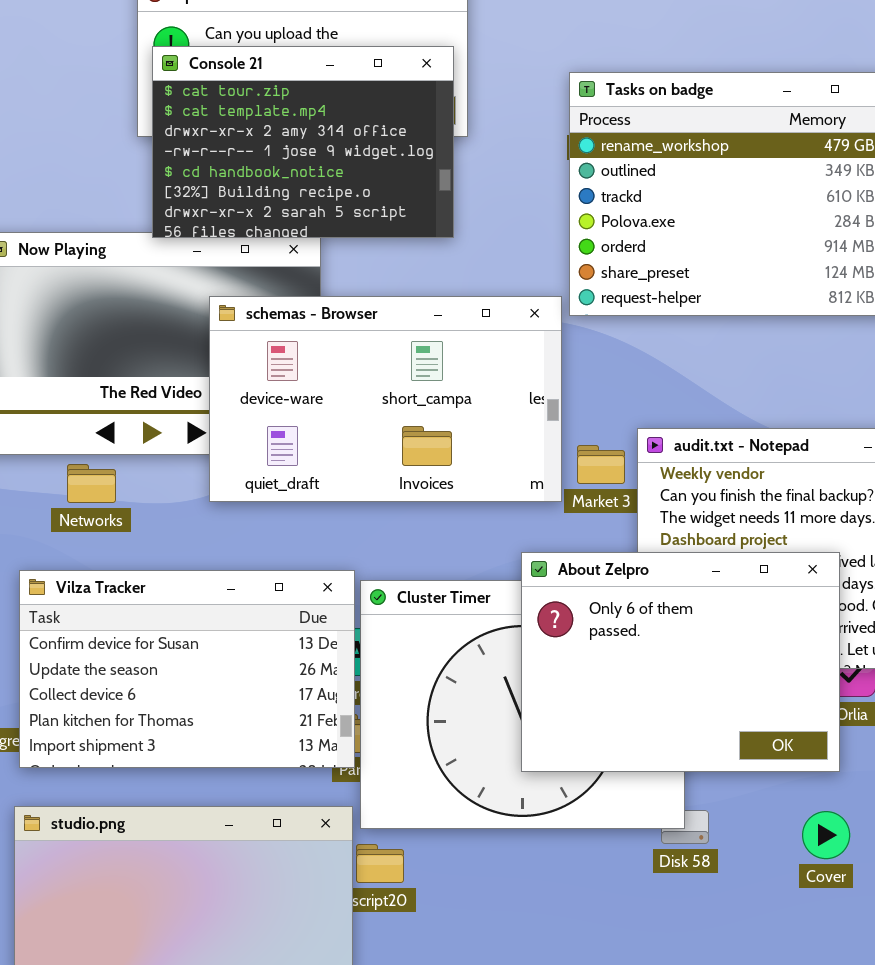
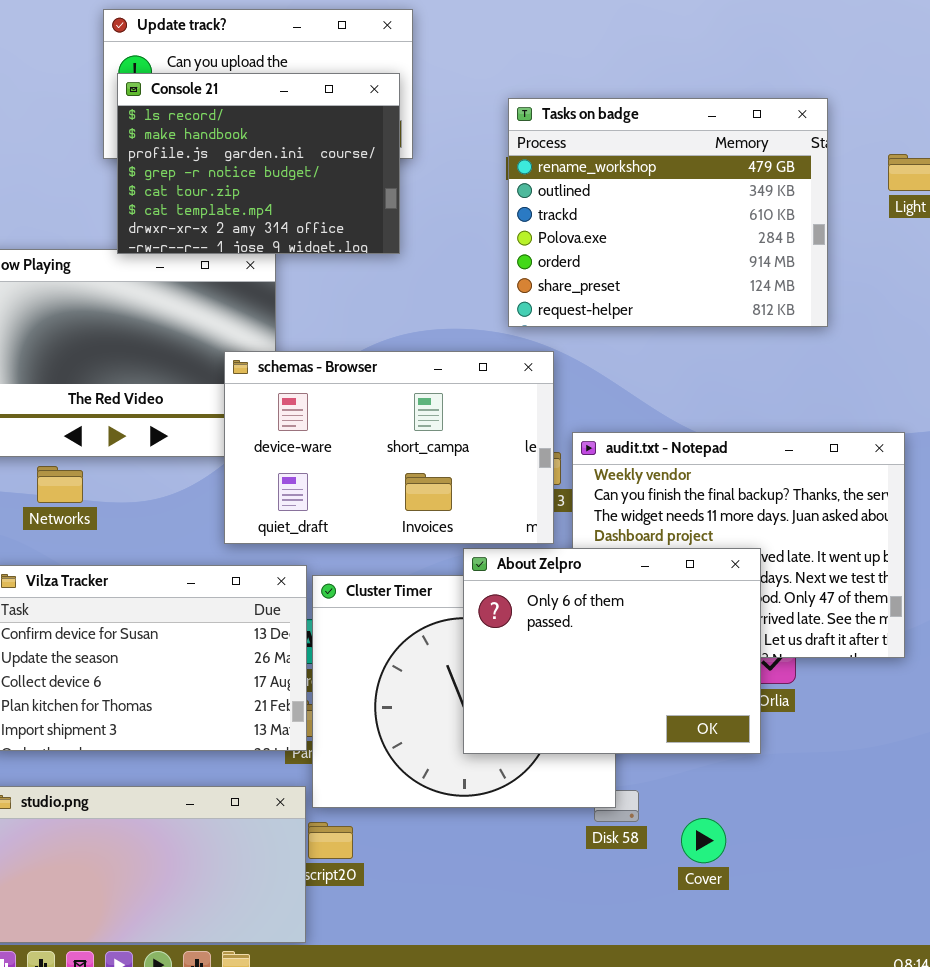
Console 21: [152,46,454,238] -> [117,73,400,254], scrolled up 4 rows
schemas - Browser: [209,296,562,502] -> [224,351,554,544], moved
Cover: [802,811,850,859] -> [681,818,726,863], moved

